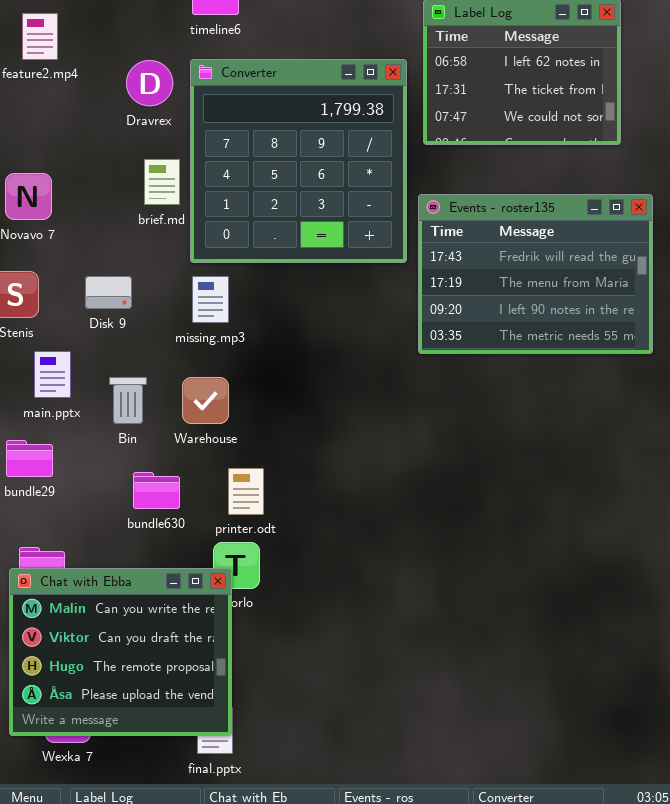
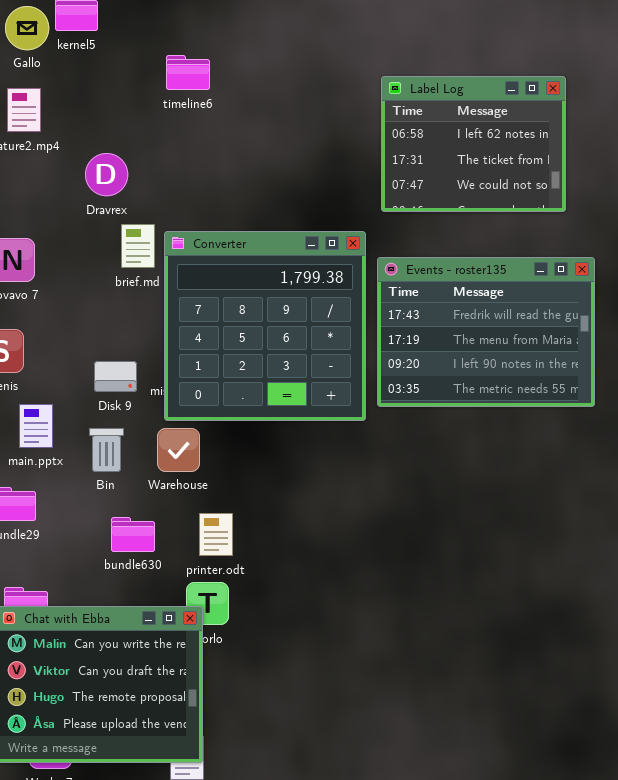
Converter: [190,59,407,263] -> [164,231,366,421], moved
Dravrex: [126,60,173,106] -> [85,153,128,196], moved
Disk 9: [85,276,132,309] -> [94,361,137,392], moved

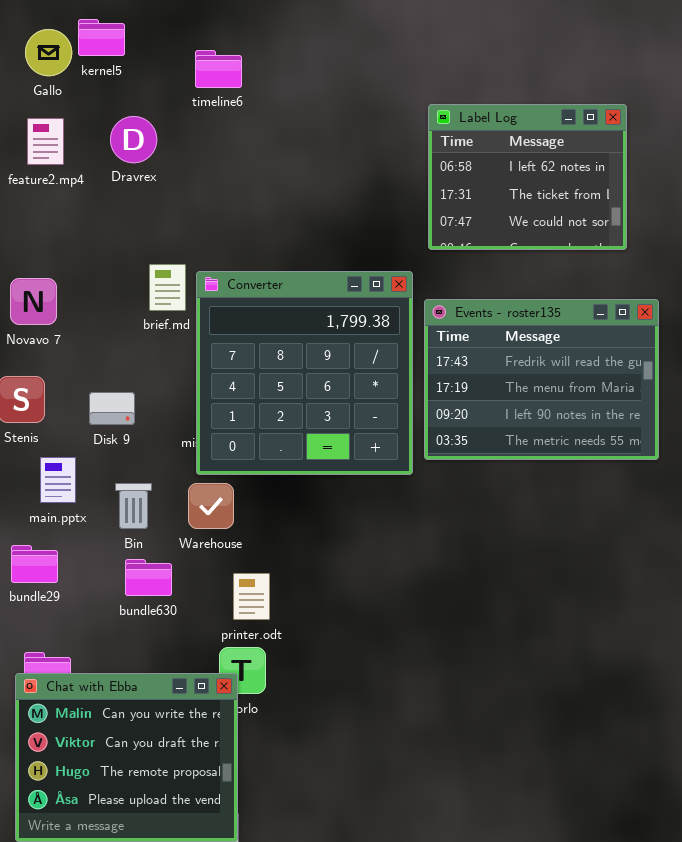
timeline6: [166,55,210,90] -> [195,50,242,88], moved
Dravrex: [85,153,128,196] -> [110,116,157,163], moved
Disk 9: [94,361,137,392] -> [89,392,135,425], moved
bundle630: [111,517,155,552] -> [125,559,172,596], moved

